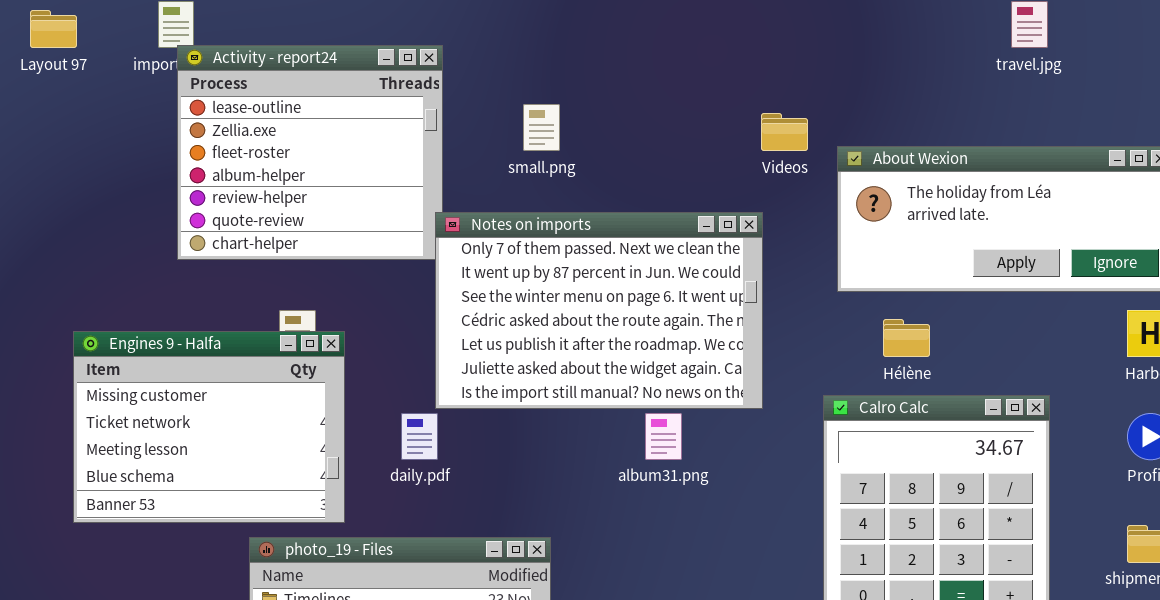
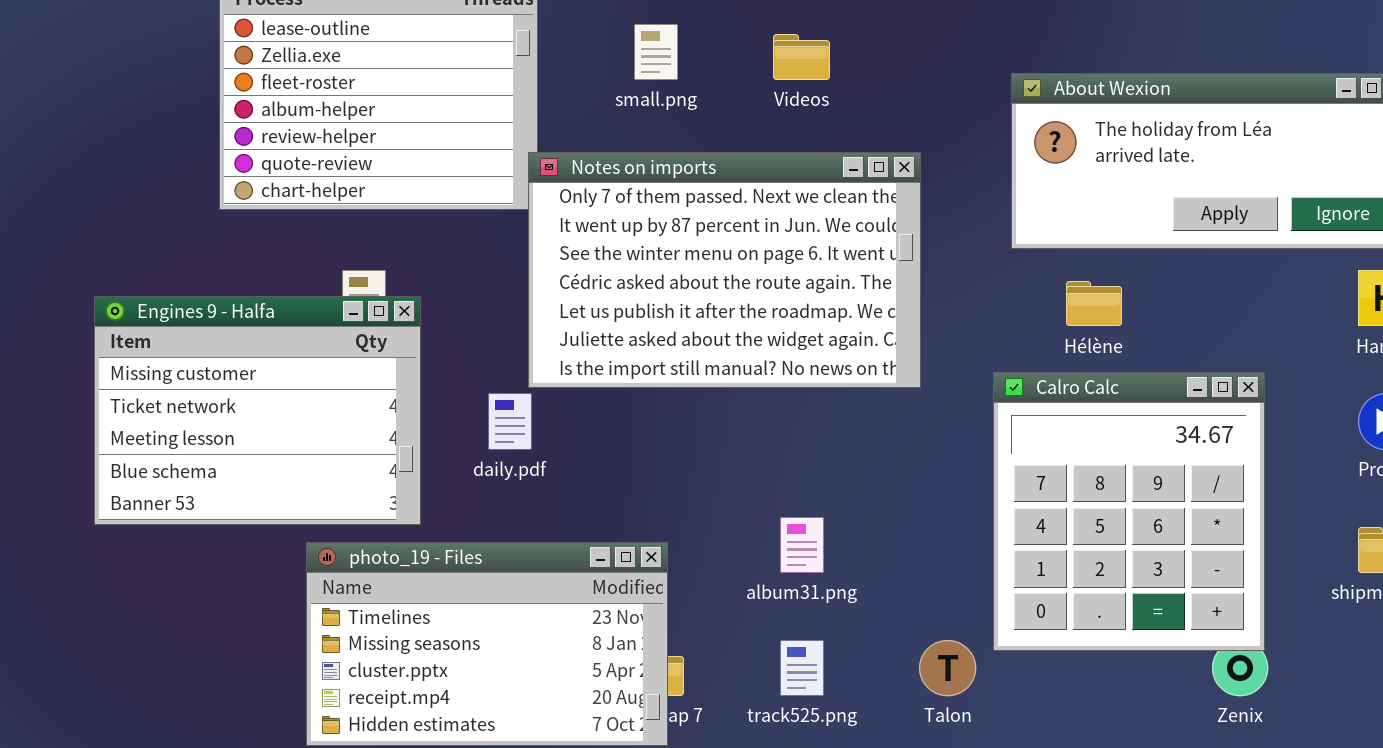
Videos: [761,113,808,151] -> [773,34,830,80], moved
album31.png: [645,413,682,460] -> [780,517,824,573], moved

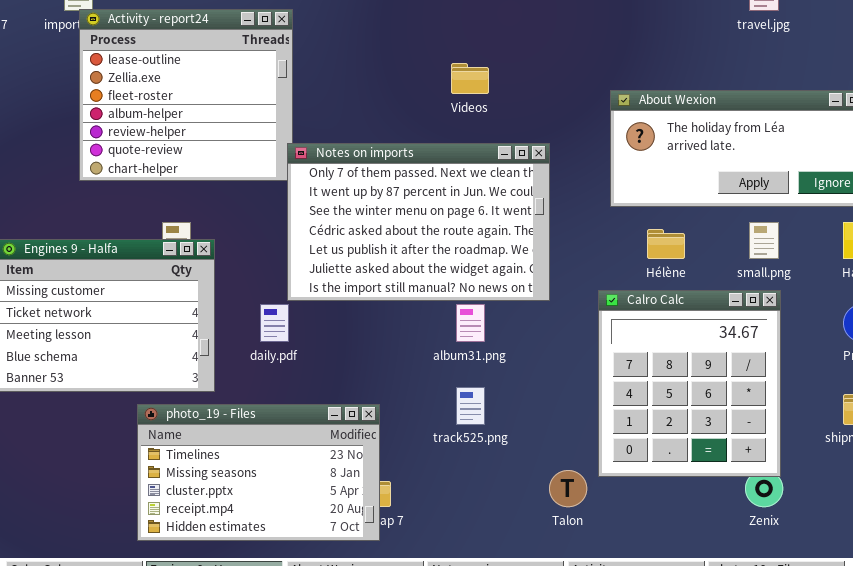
small.png: [634,24,678,80] -> [749,222,779,259], moved
album31.png: [780,517,824,573] -> [456,304,485,342], moved
track525.png: [780,640,824,696] -> [456,387,485,425], moved

